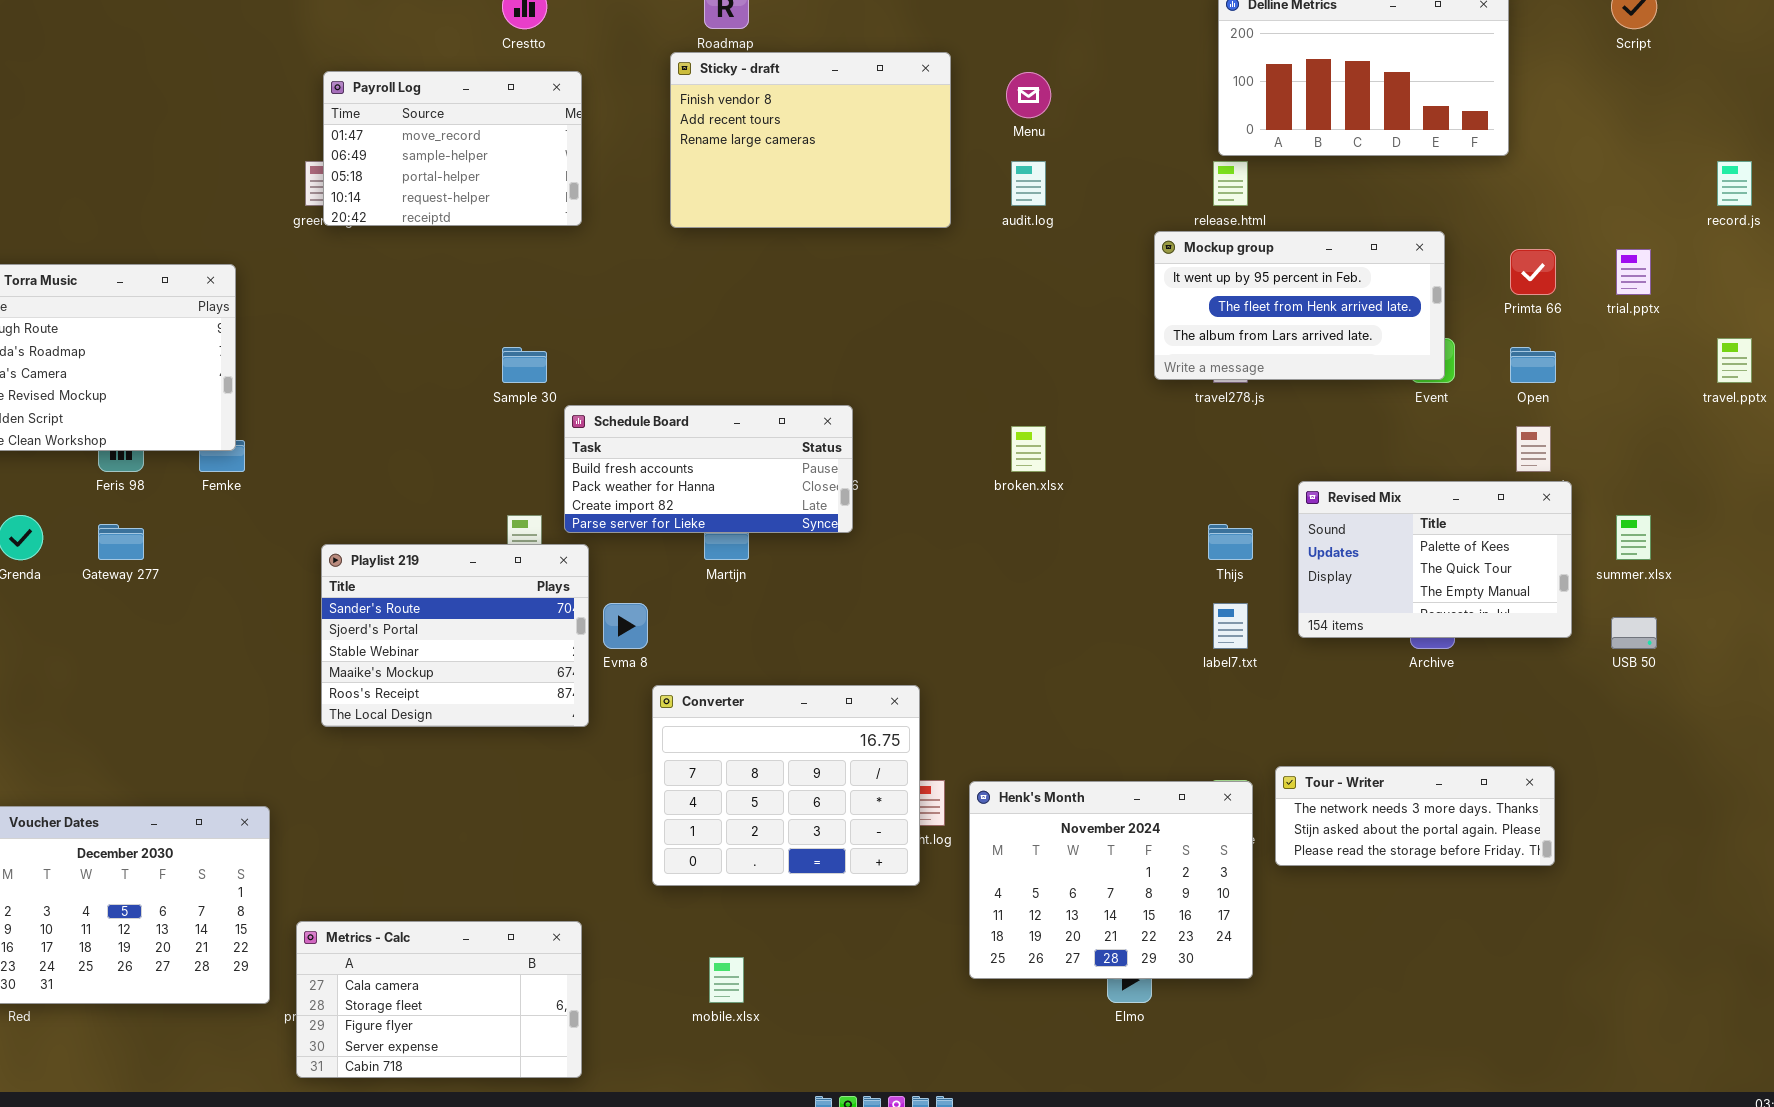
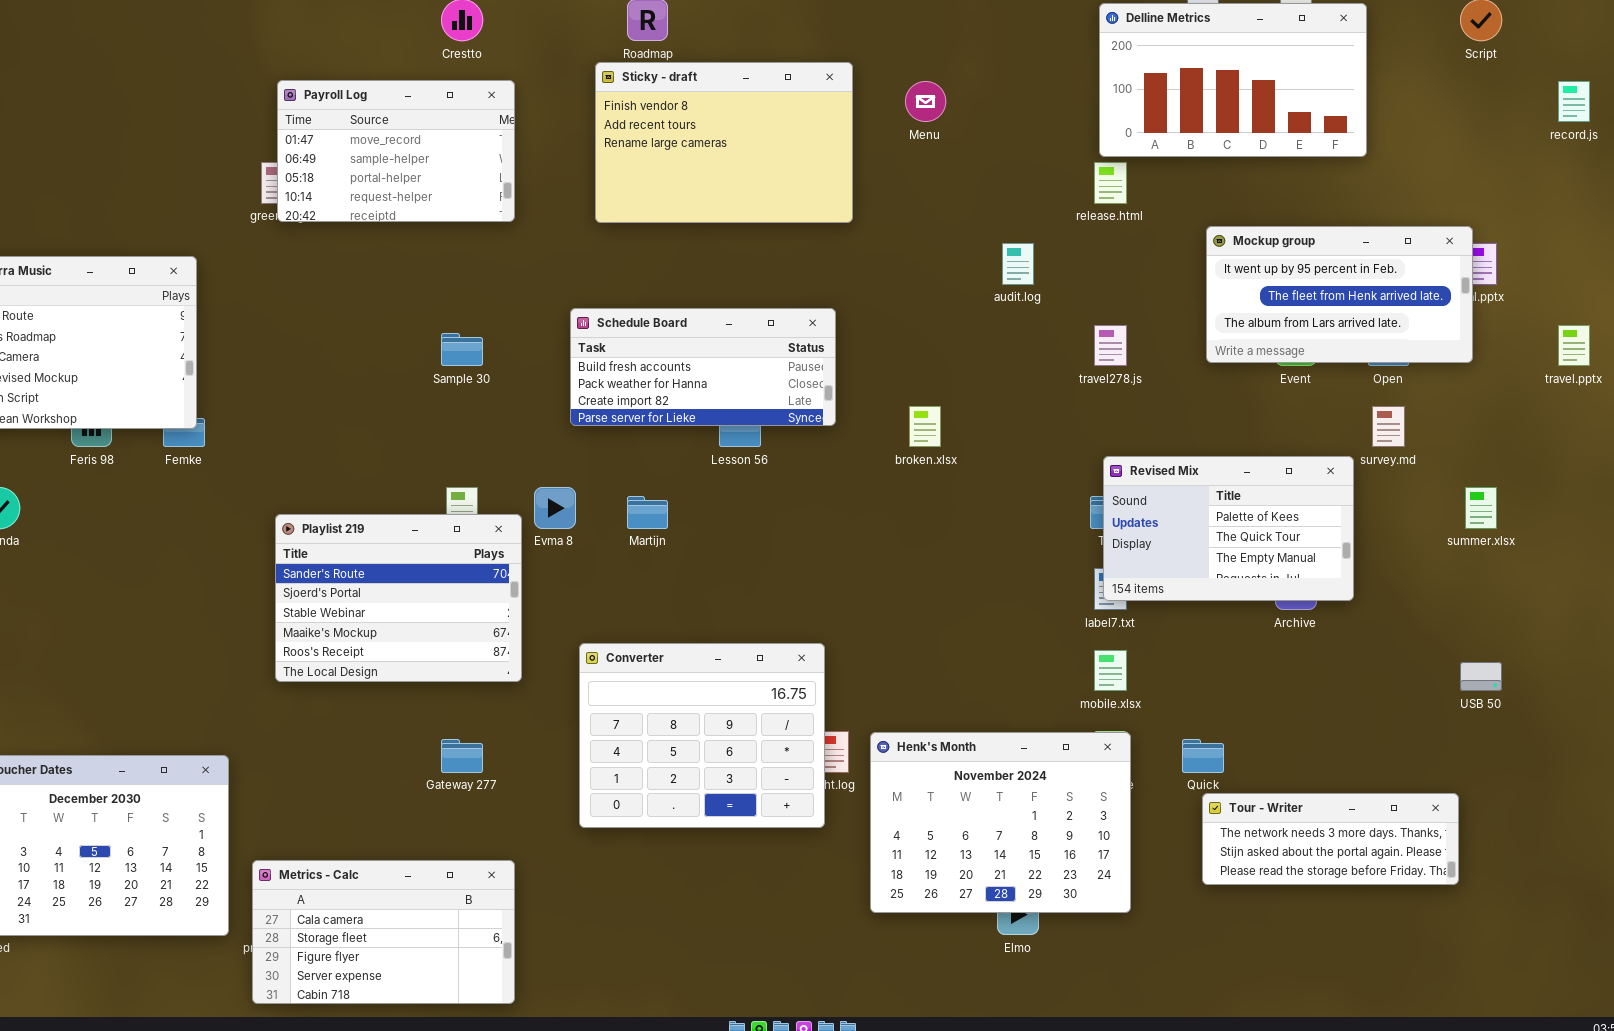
audit.log: [1011,161,1046,206] -> [1002,243,1034,285], moved
record.js: [1717,161,1752,206] -> [1558,81,1590,122], moved
Mockup group: [1154,231,1445,380] -> [1206,226,1473,363], moved
Schedule Board: [564,405,853,533] -> [570,308,836,426], moved
Revised Mix: [1298,481,1572,638] -> [1103,456,1354,601], moved
Gateway 277: [98,524,144,560] -> [441,739,483,773], moved
Evma 8: [603,603,648,649] -> [534,487,576,529], moved
USB 50: [1611,617,1657,649] -> [1460,662,1502,691], moved
Tour - Writer: [1275,766,1555,866] -> [1202,793,1459,885], moved
mobile.xlsx: [709,957,744,1003] -> [1094,650,1127,691], moved

